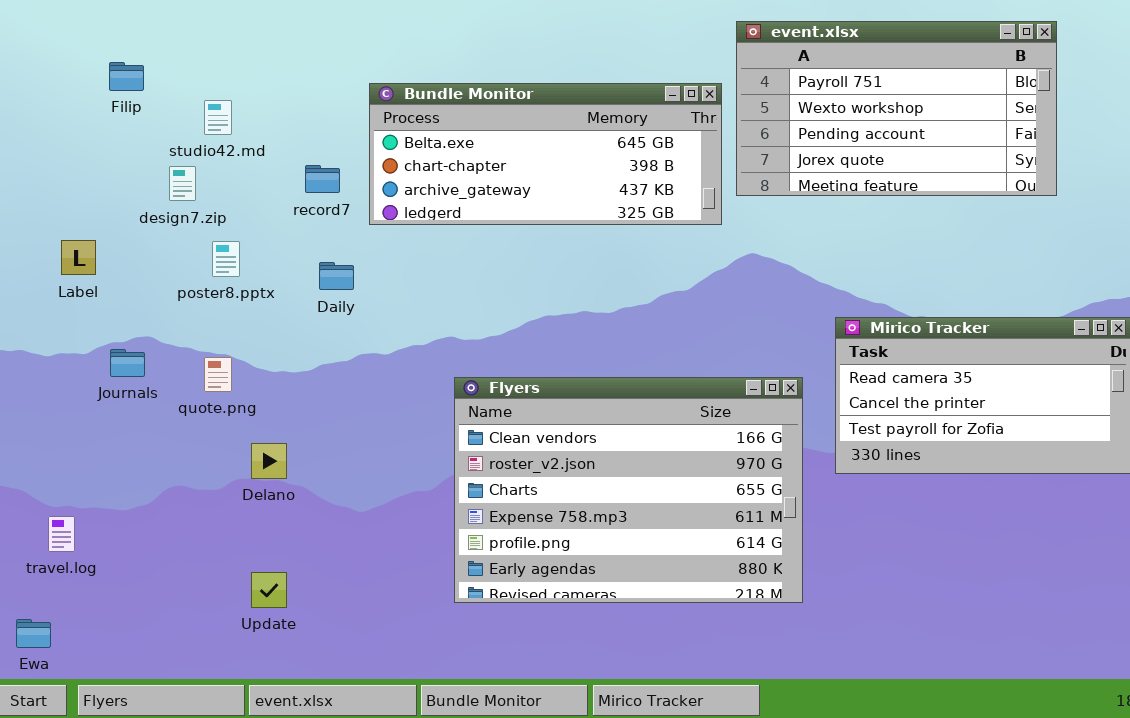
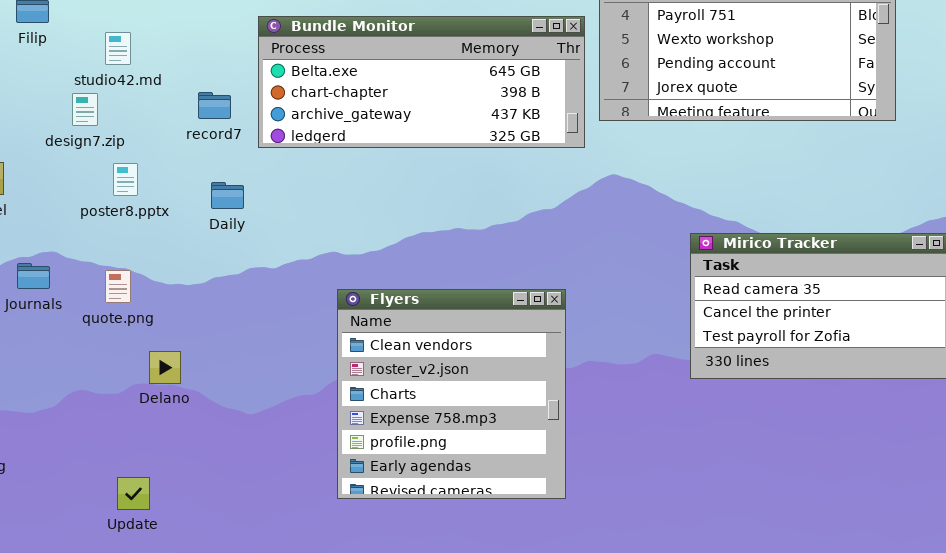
Flyers: [454,377,803,603] -> [337,289,566,499], resized
Update: [251,572,287,608] -> [117,477,150,510], moved

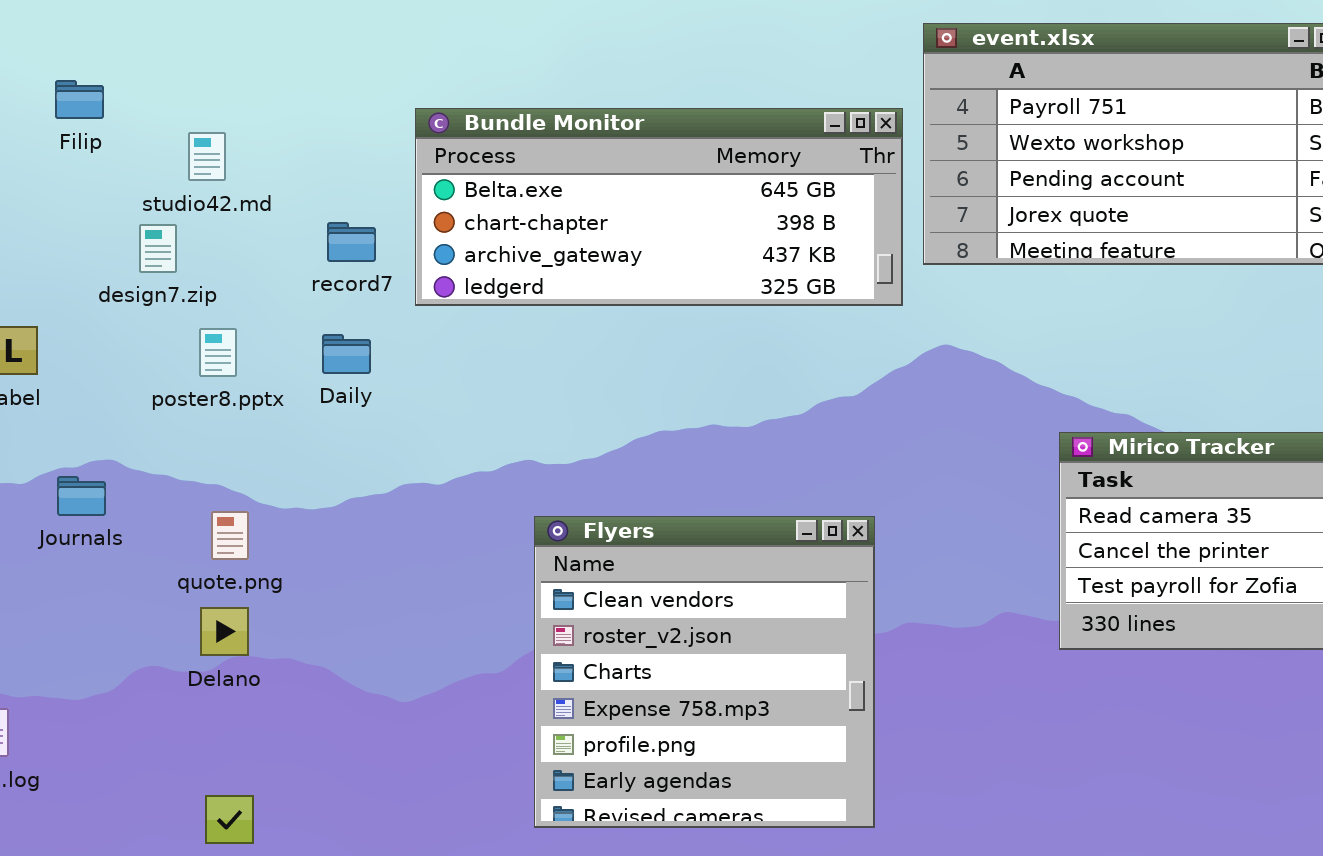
Daily: [211,182,244,209] -> [322,334,371,374], moved
quote.png: [105,270,131,303] -> [211,511,249,560], moved
Delano: [149,351,181,384] -> [200,607,249,656], moved

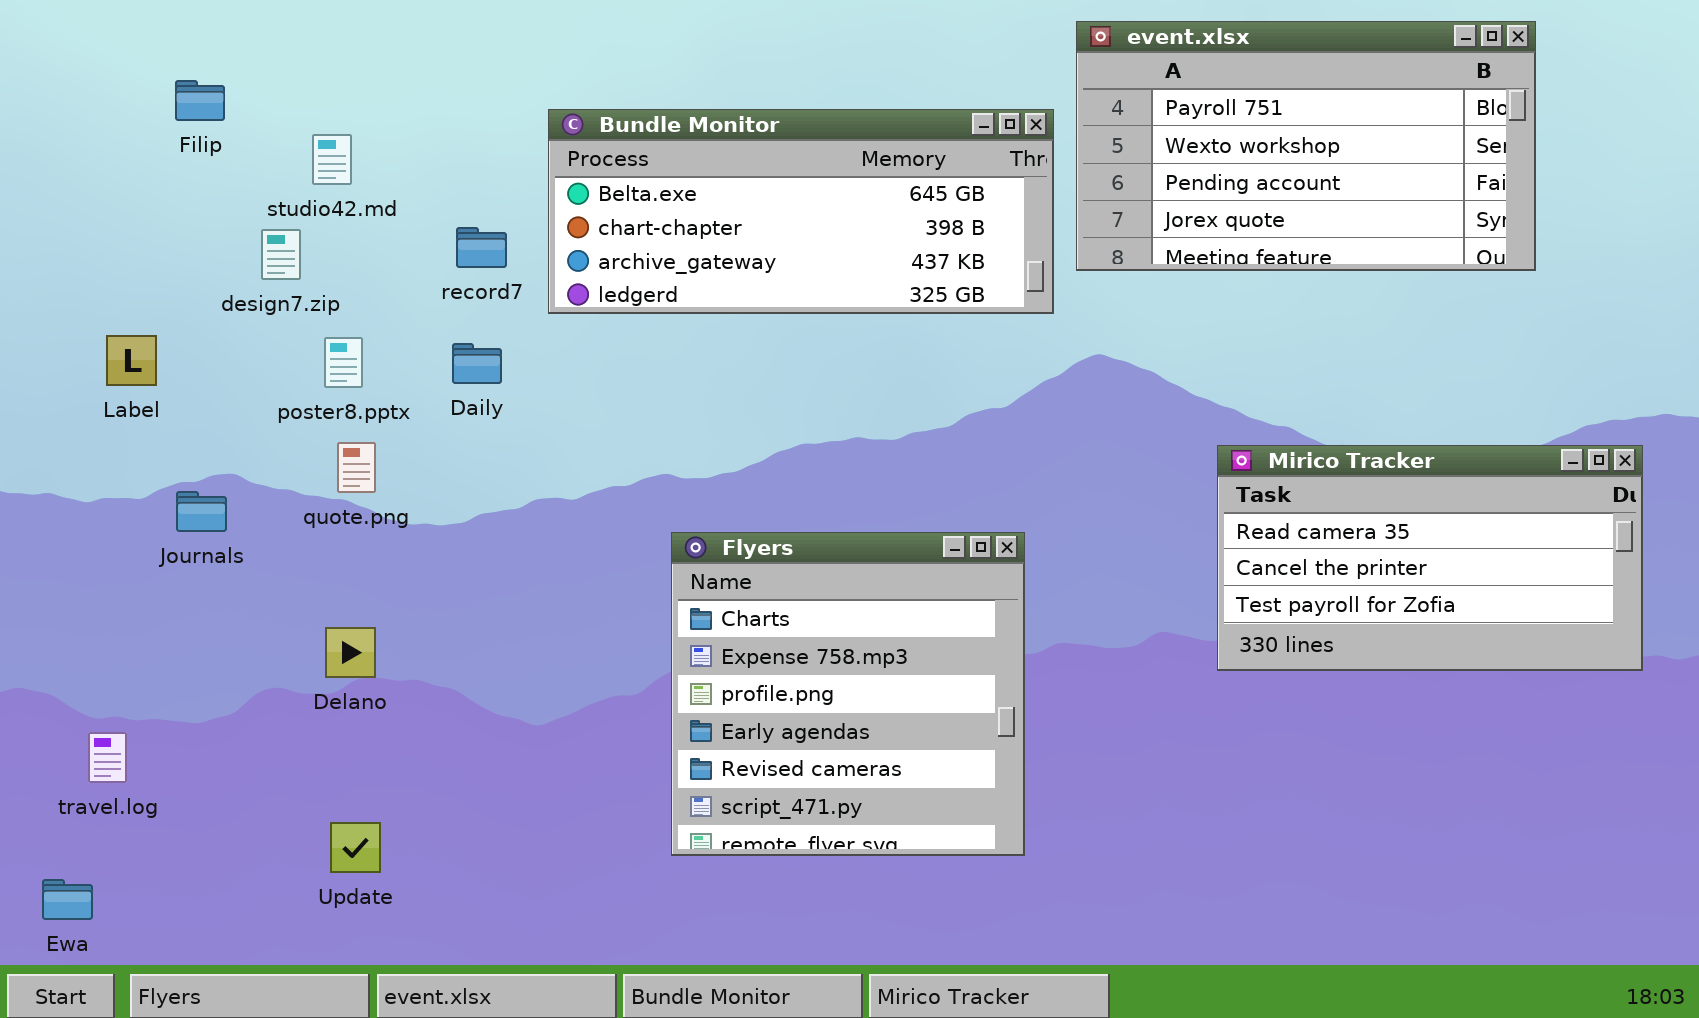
quote.png: [211,511,249,560] -> [337,442,376,493], moved
Flyers: [534,516,875,828] -> [671,532,1025,856], scrolled down 2 rows

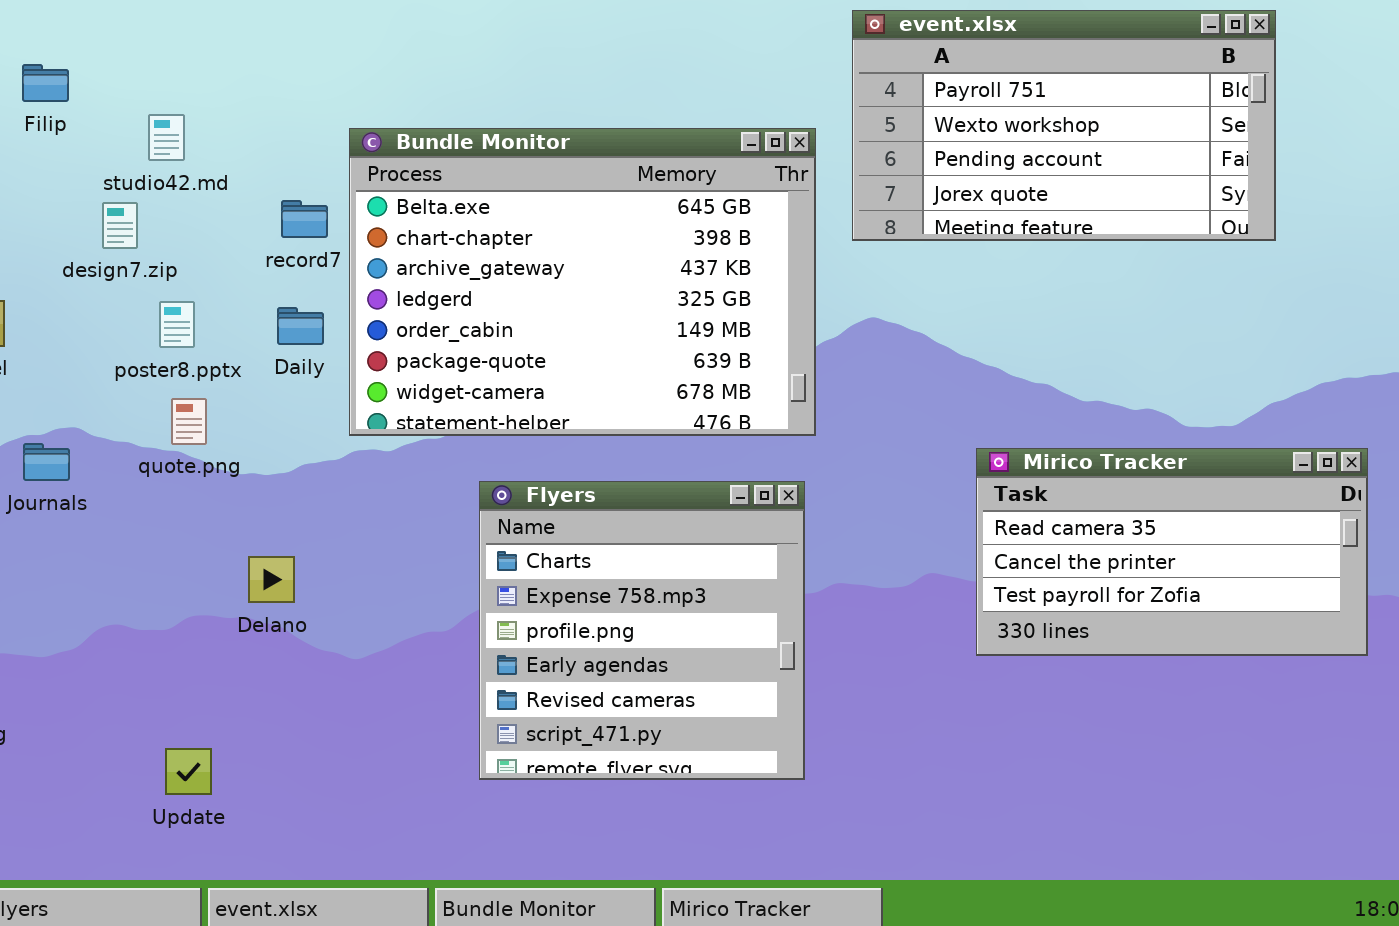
Bundle Monitor: [548,109,1054,314] -> [349,128,816,436], moved, resized
Mirico Tracker: [1217,445,1643,671] -> [976,448,1368,656], moved
Delano: [325,627,376,678] -> [248,556,295,603], moved

